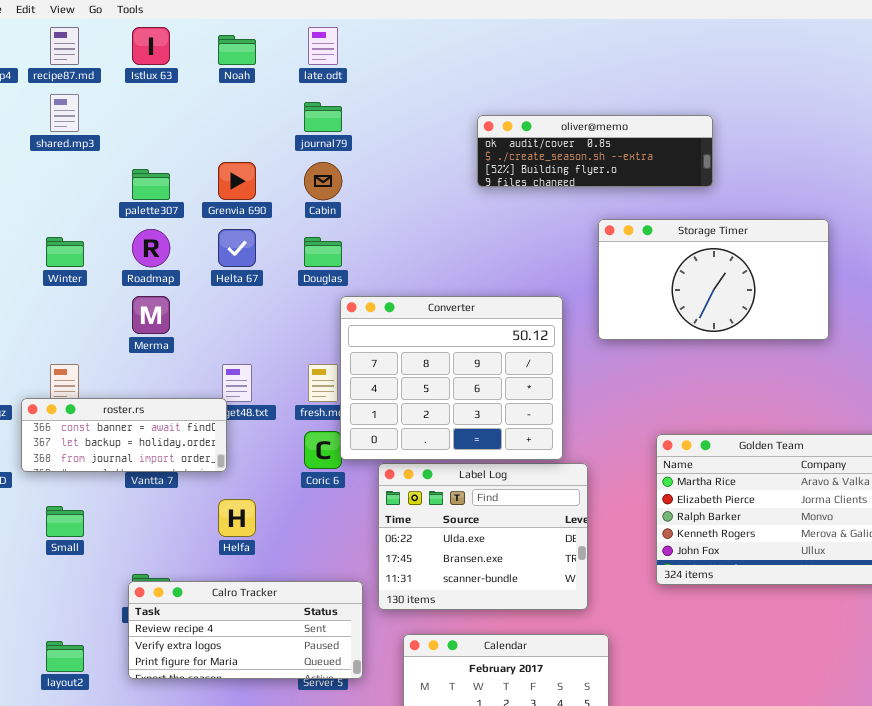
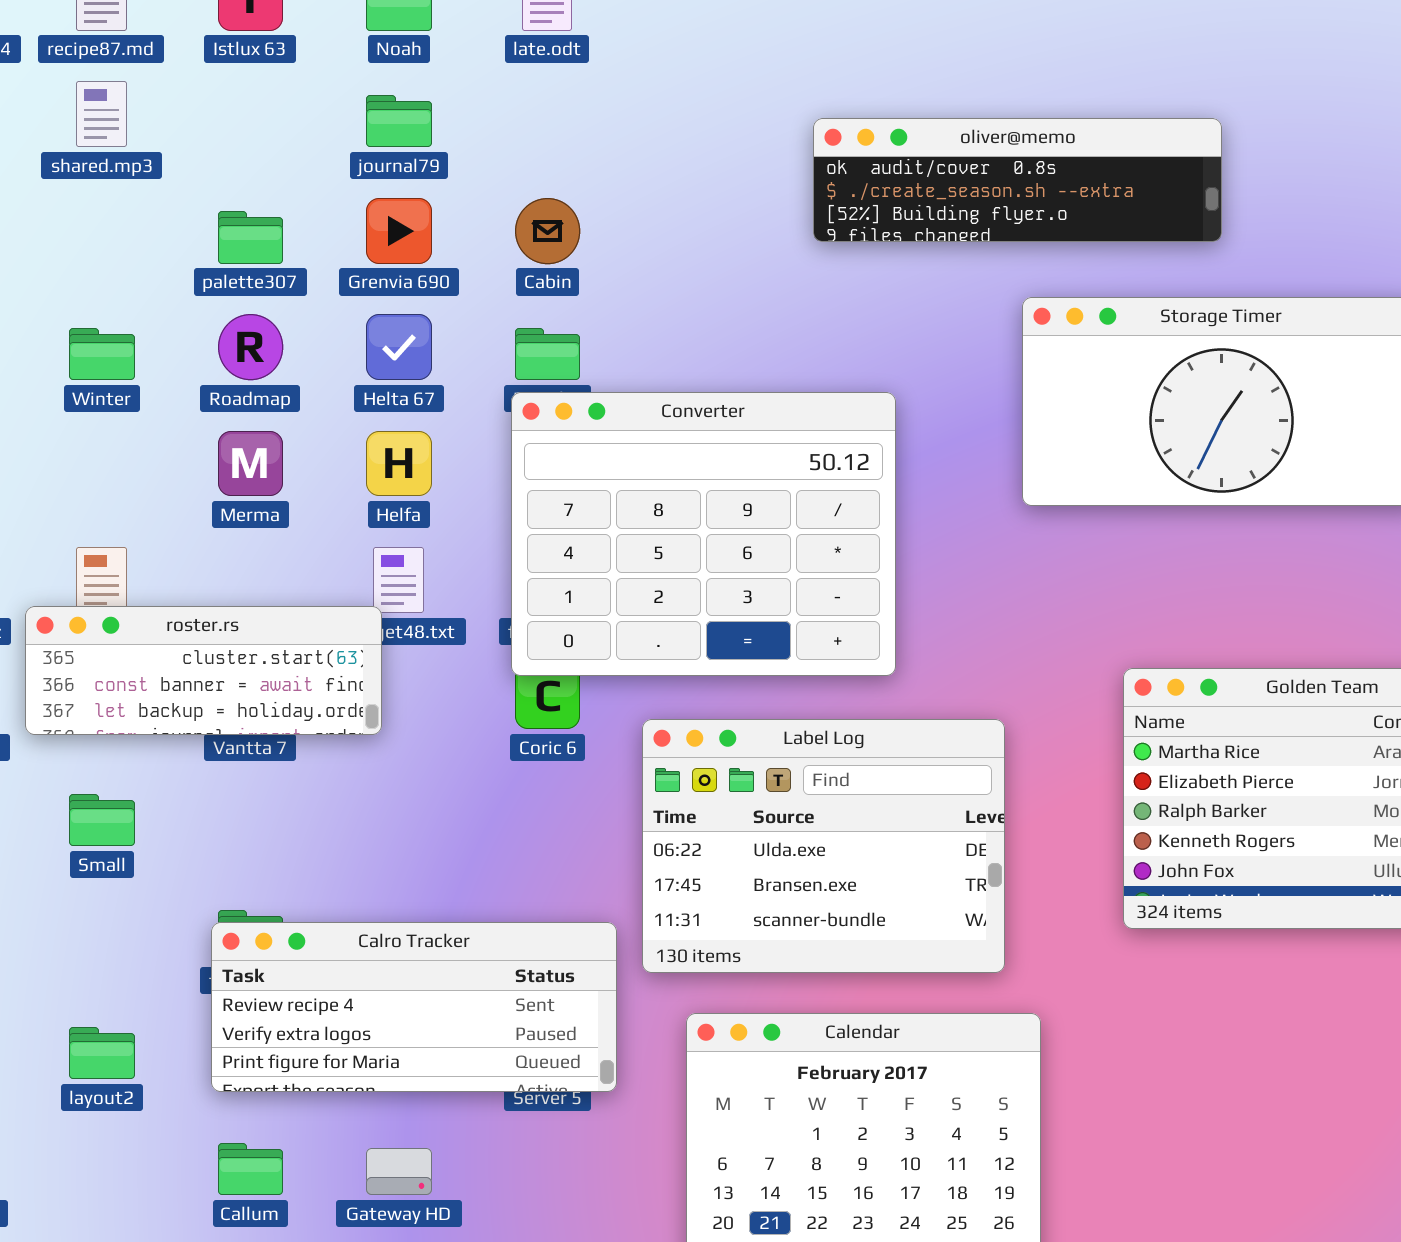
journal79: [304,102,342,132] -> [366,95,432,147], moved
Converter: [340,296,563,460] -> [511,392,896,676], moved
roster.rs: [21,398,227,472] -> [25,606,382,735], scrolled up 1 row
Helfa: [218,499,256,537] -> [366,431,432,496], moved

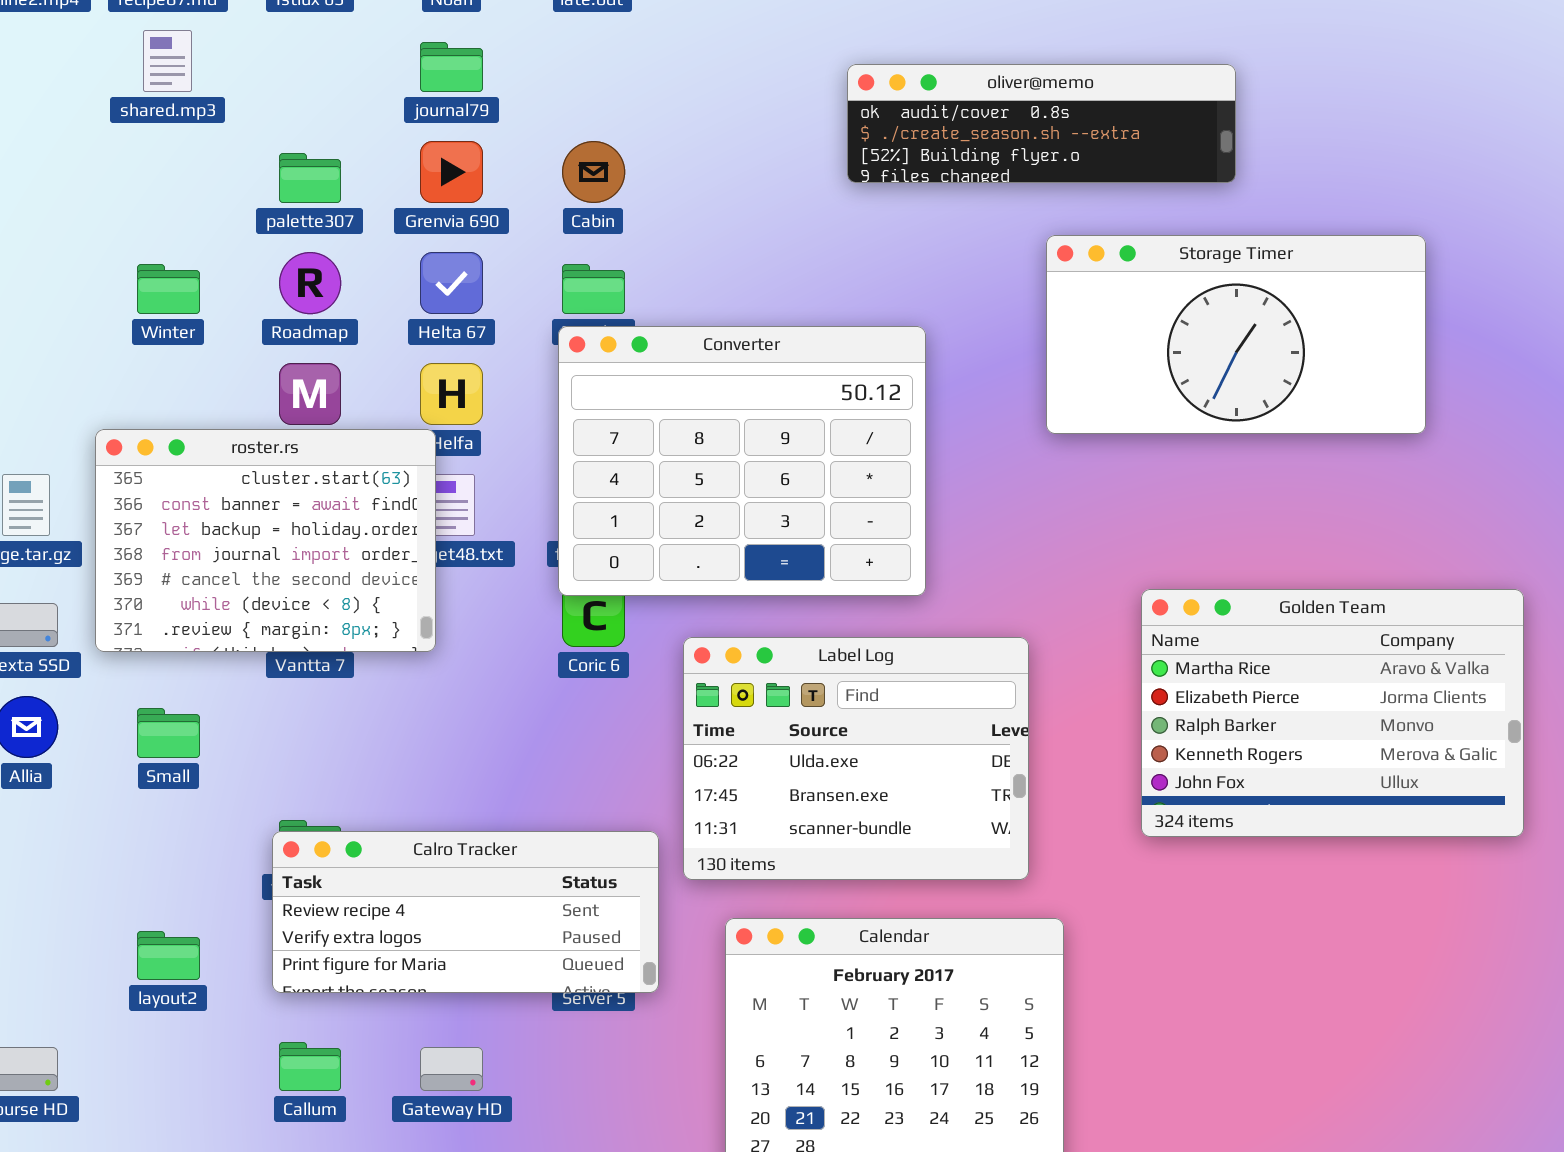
roster.rs: [25,606,382,735] -> [95,429,436,652], resized

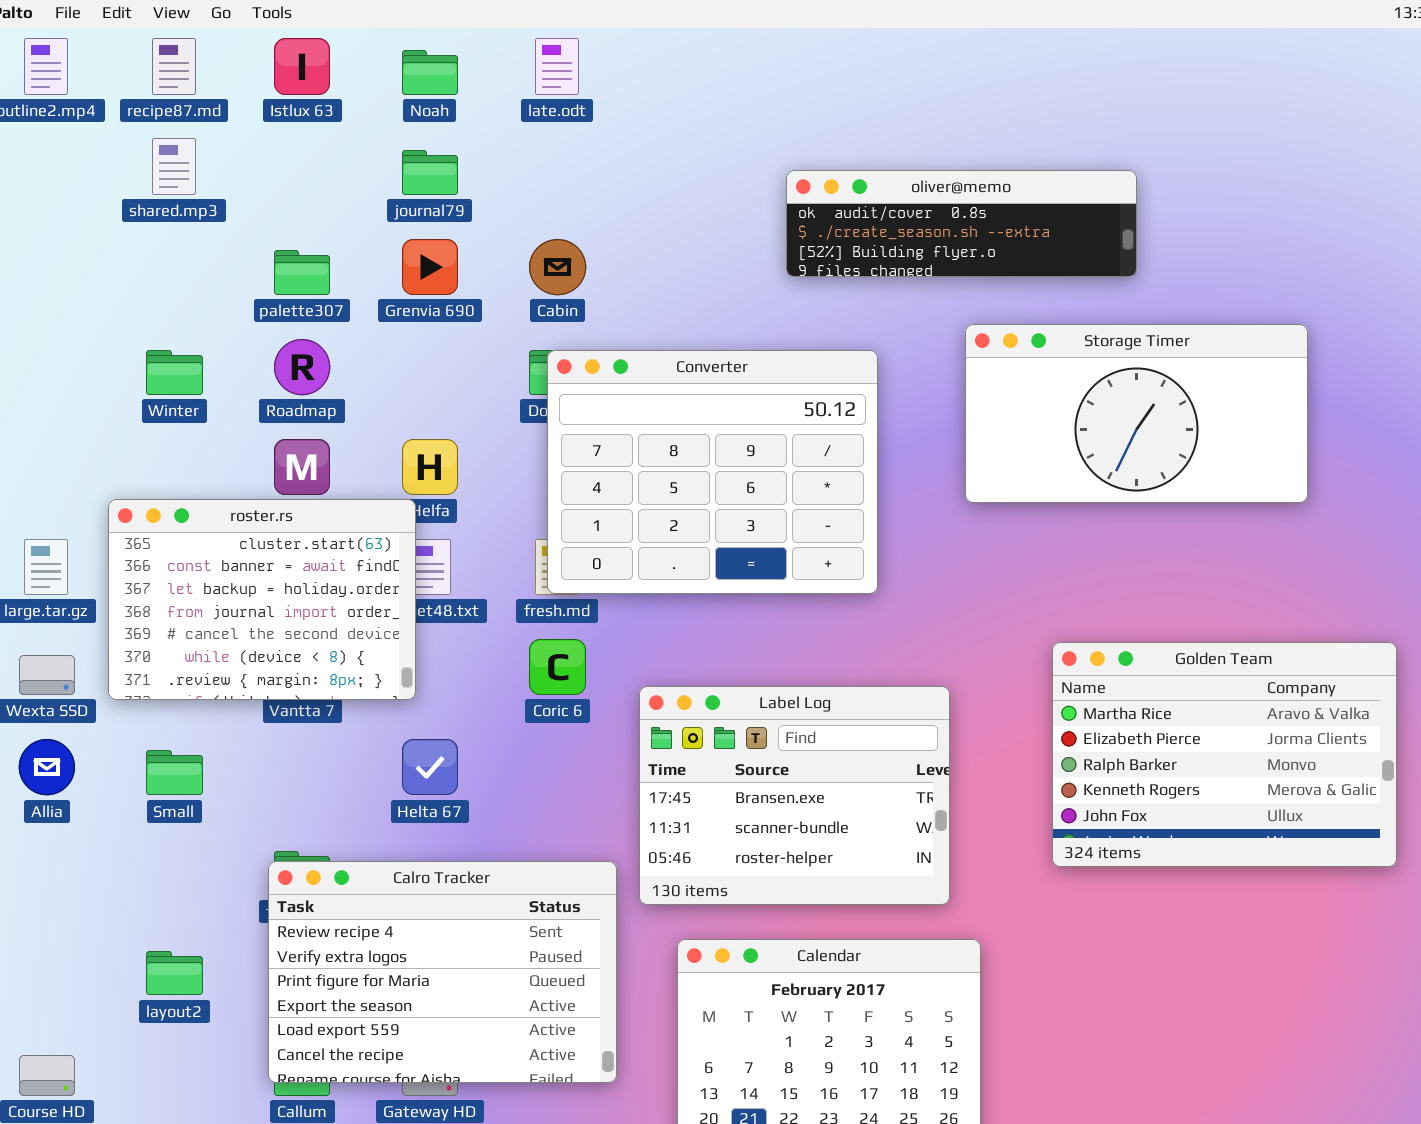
Helta 67: [420,252,483,314] -> [402,739,458,795], moved
Converter: [558,326,926,596] -> [547,350,878,594], moved
Label Log: [683,637,1029,880] -> [639,686,950,905], scrolled down 1 row
Calro Tracker: [272,831,659,993] -> [268,861,617,1083], resized

